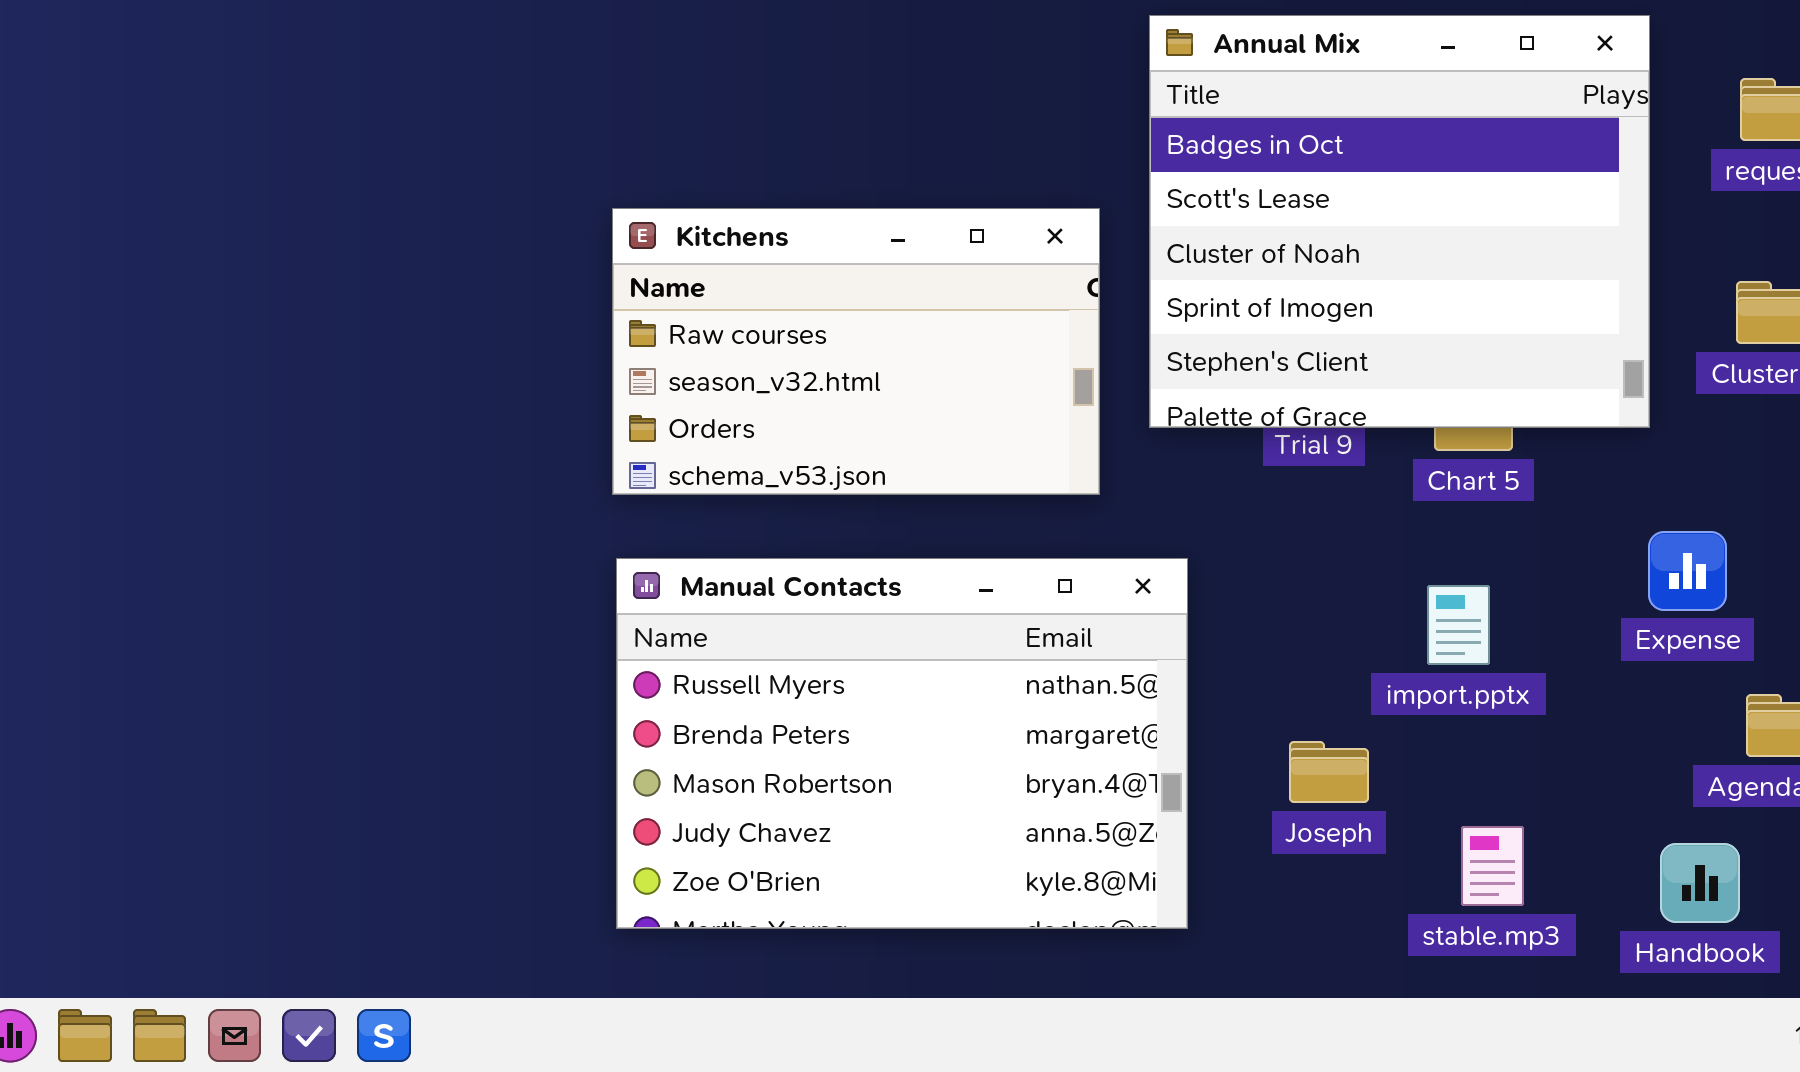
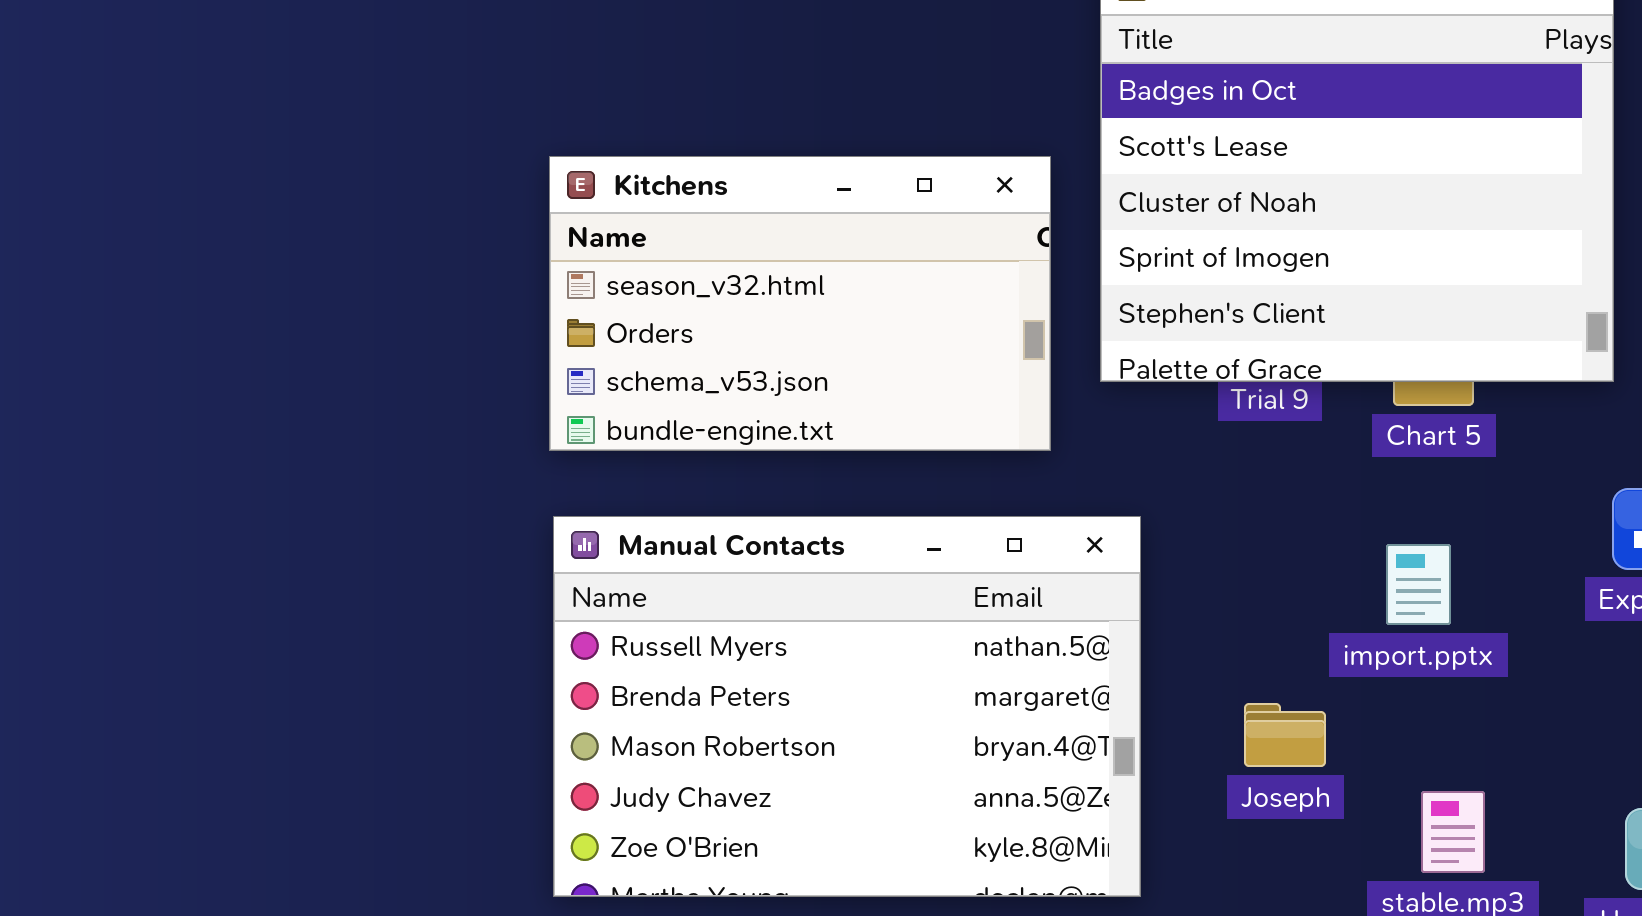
Kitchens: [612,208,1100,495] -> [549,156,1051,451], scrolled down 1 row

